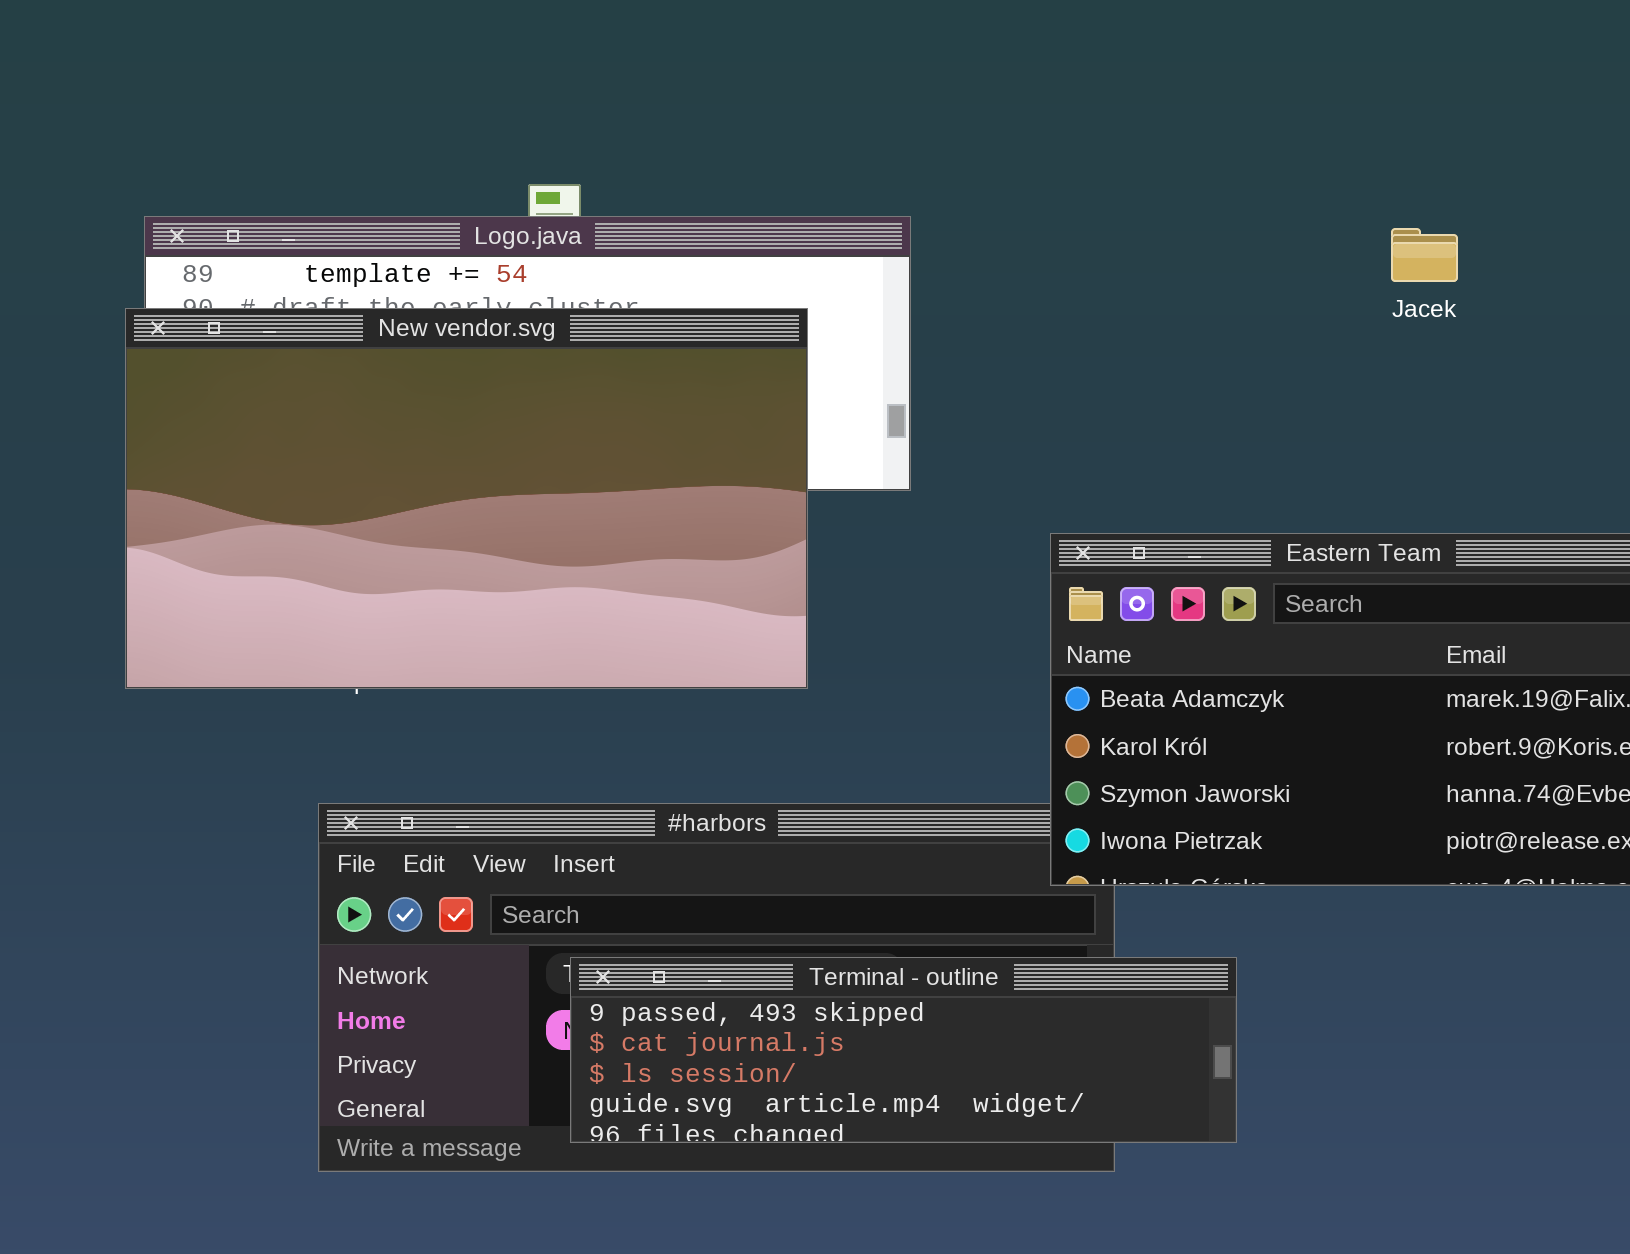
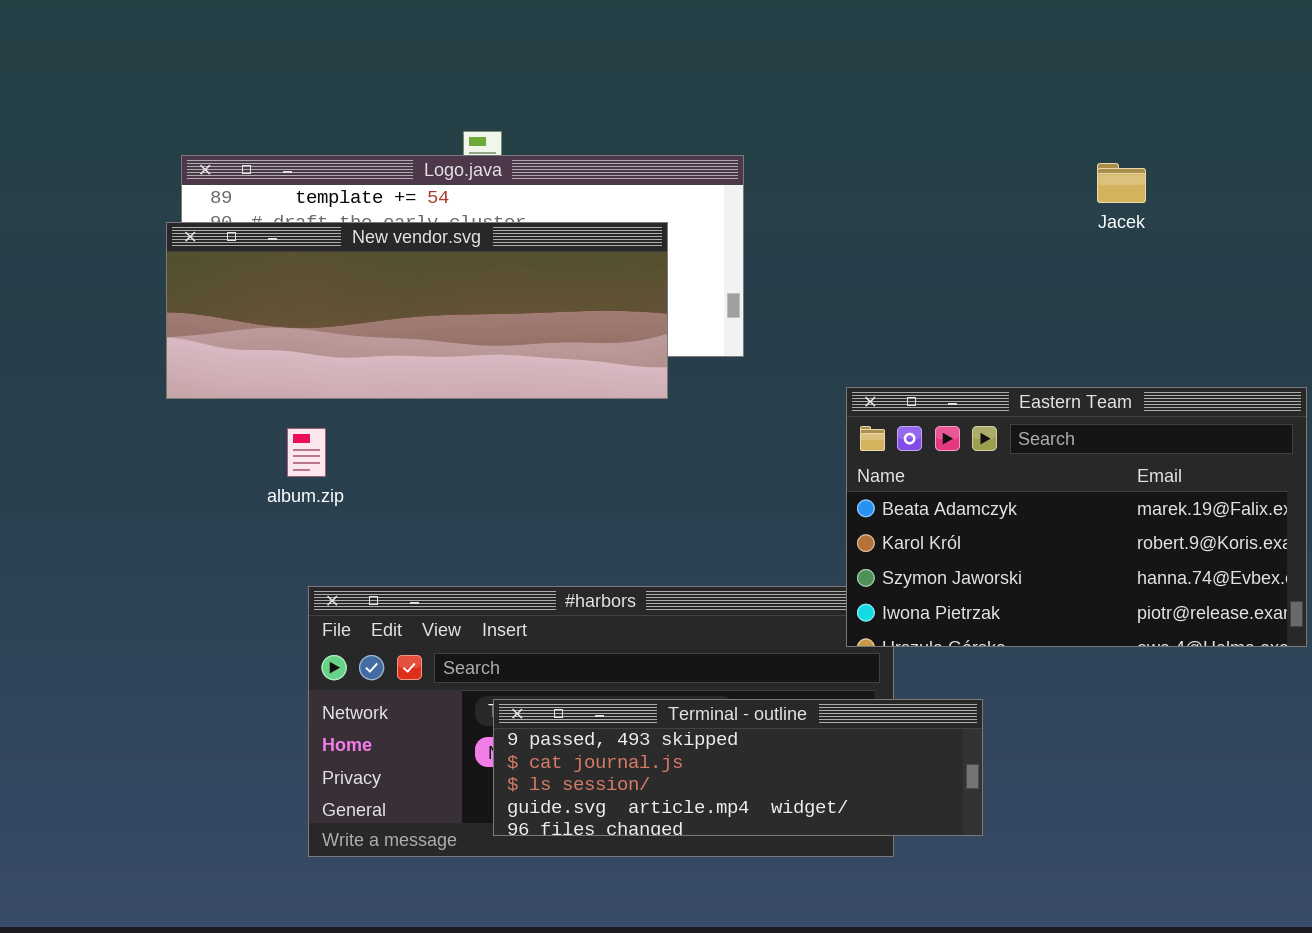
New vendor.svg: [125,308,808,689] -> [166,222,668,399], resized

